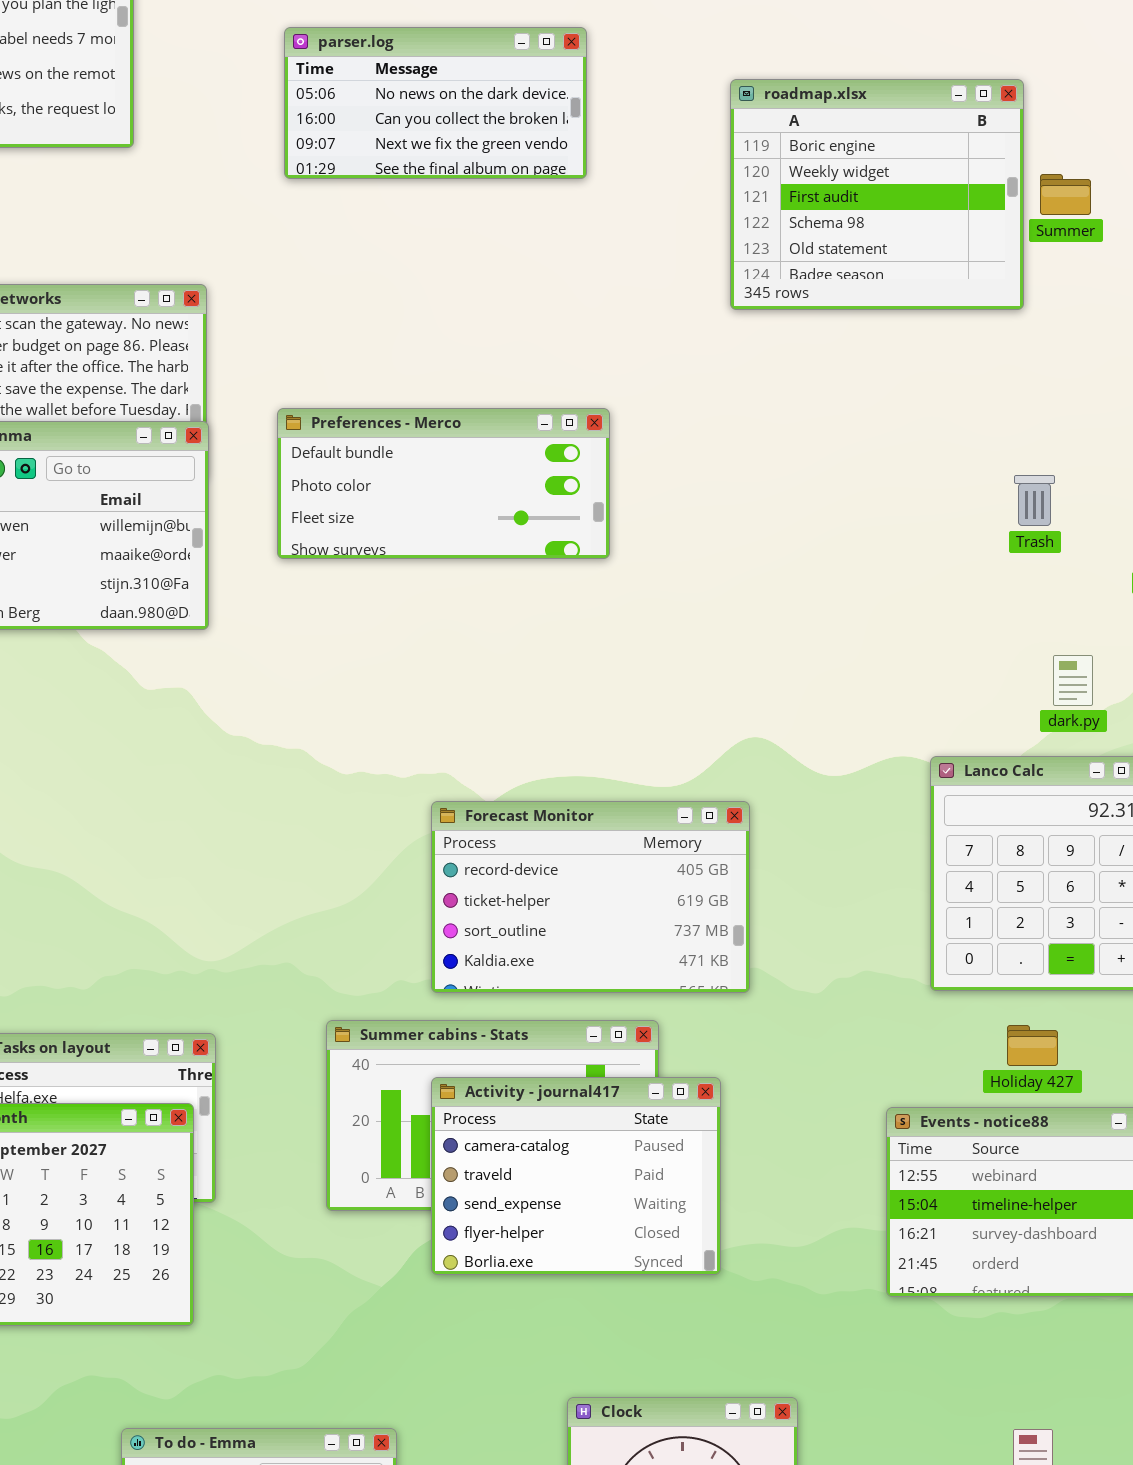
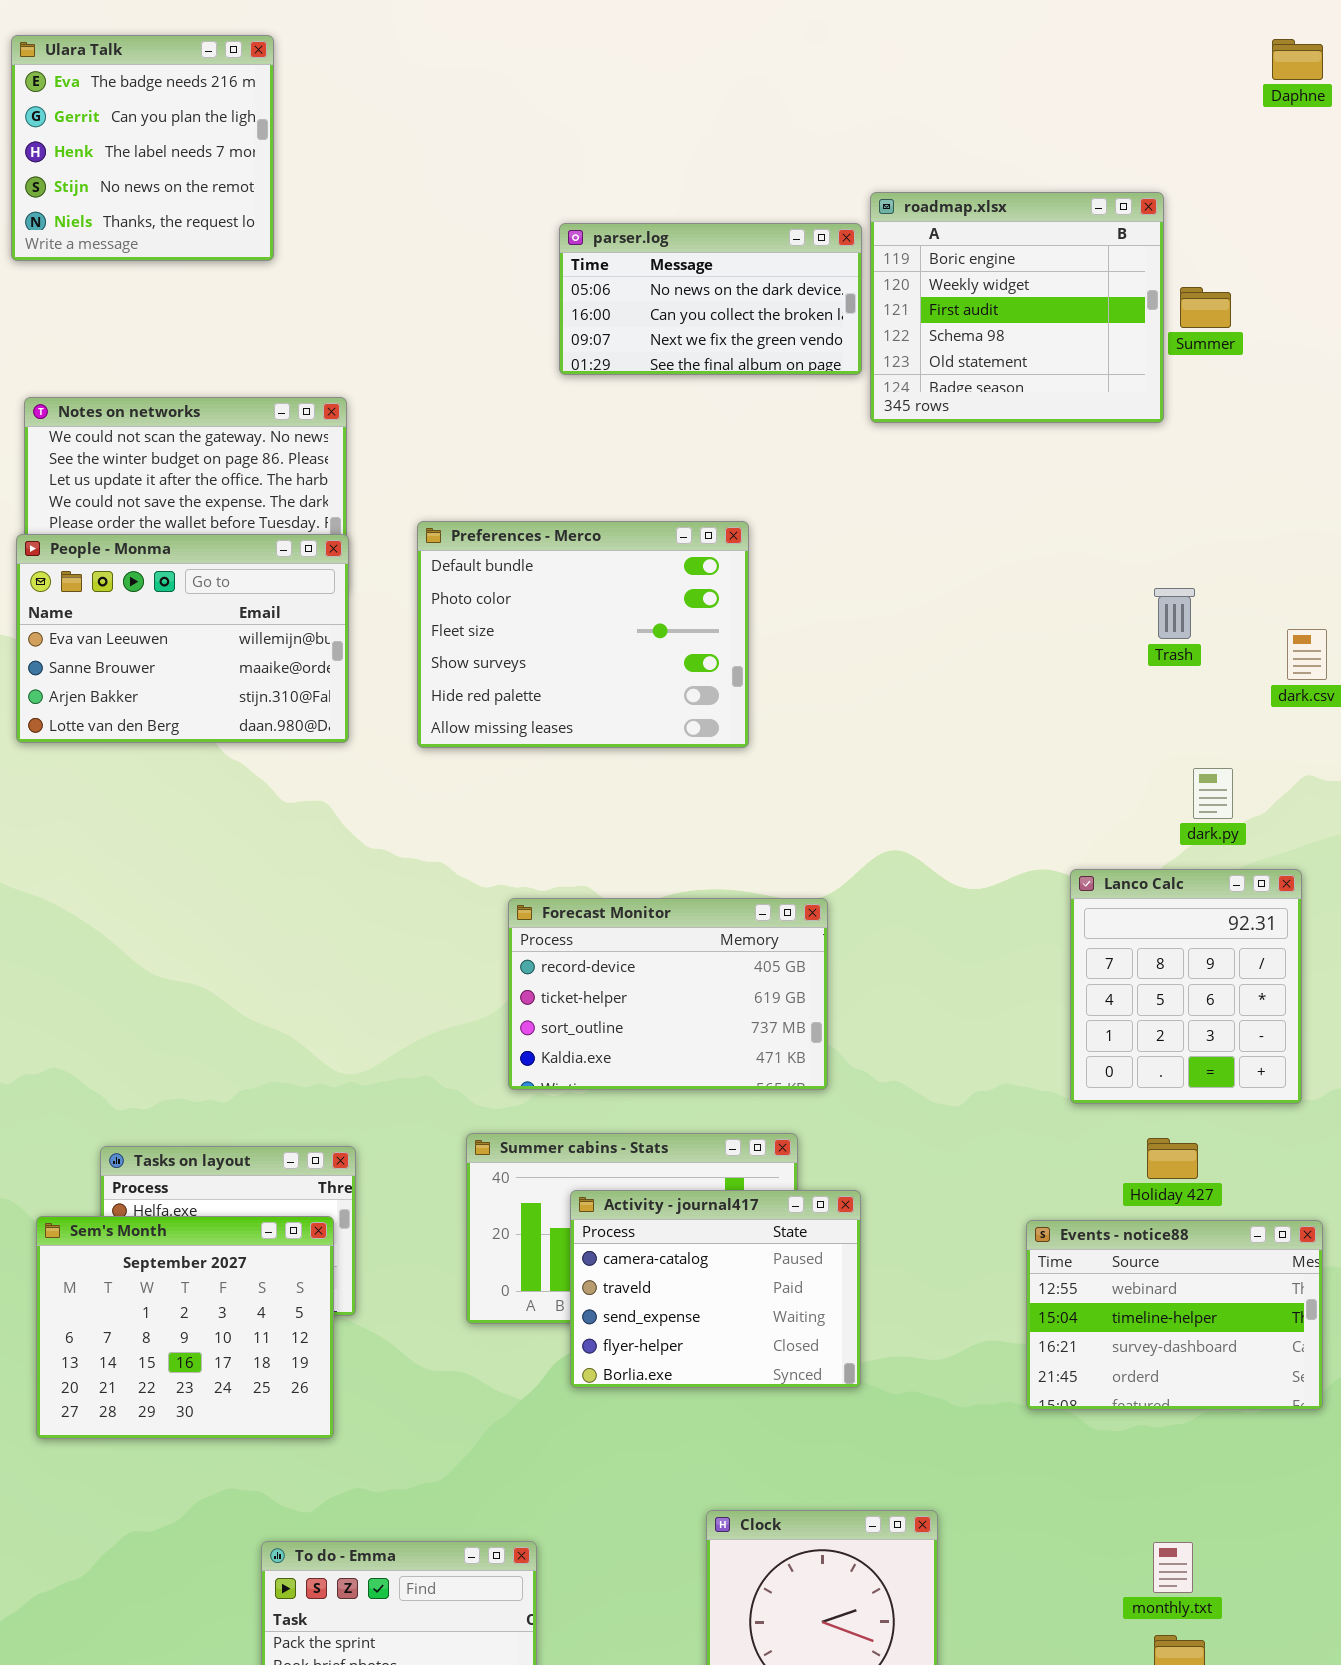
parser.log: [284,27,587,179] -> [559,223,862,375], moved
Preferences - Merco: [277,408,610,559] -> [417,521,749,748], resized
Forecast Monitor: [431,801,750,993] -> [508,898,828,1090], moved

